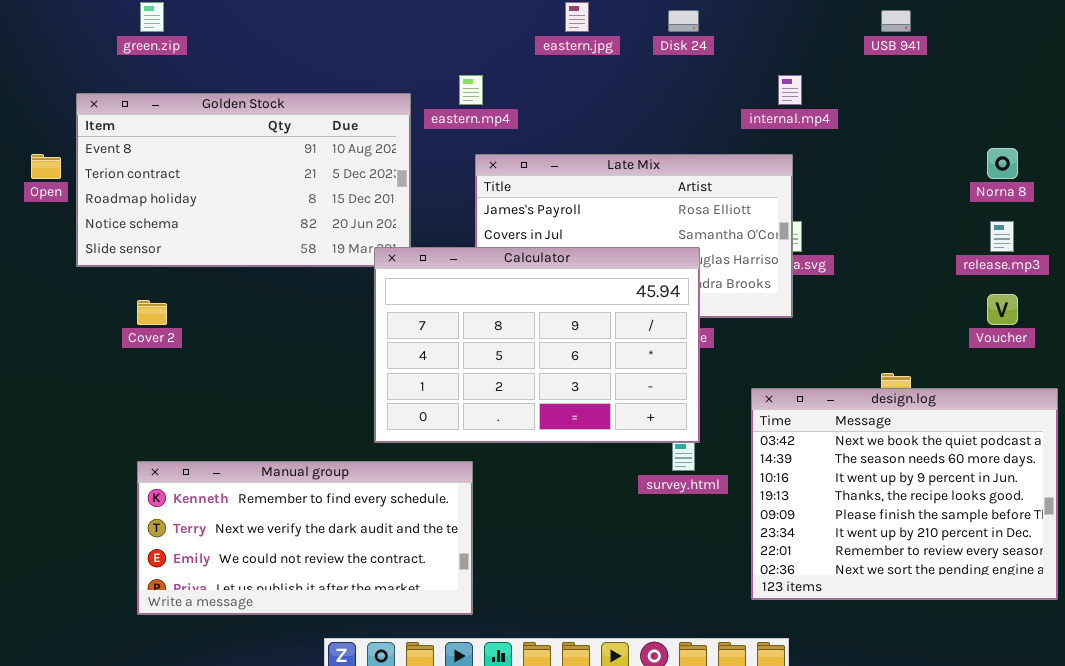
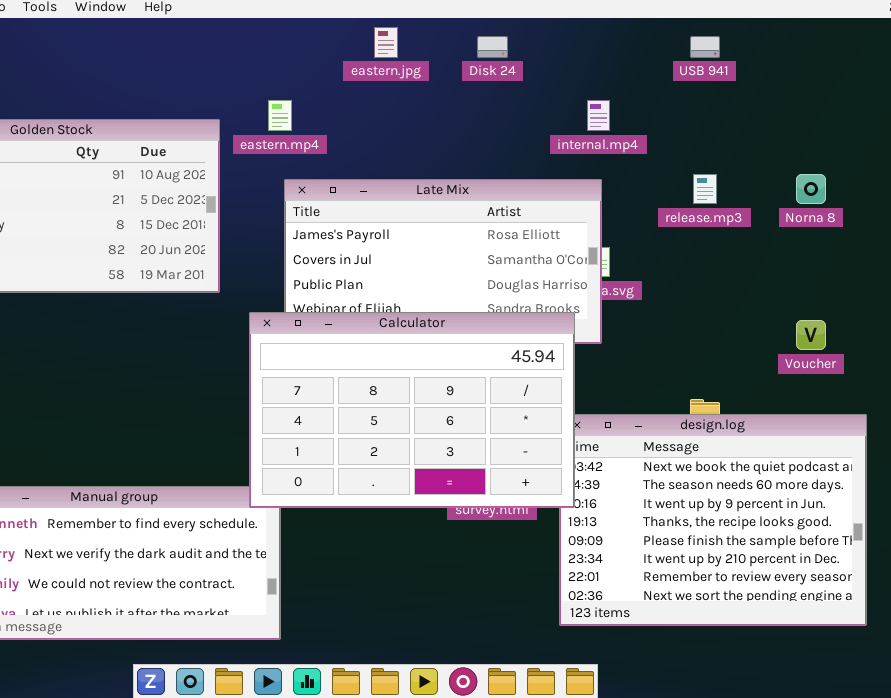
release.mp3: [990,221,1014,252] -> [693,174,717,204], moved
Calculator: [374,247,700,443] -> [249,312,575,508], moved

